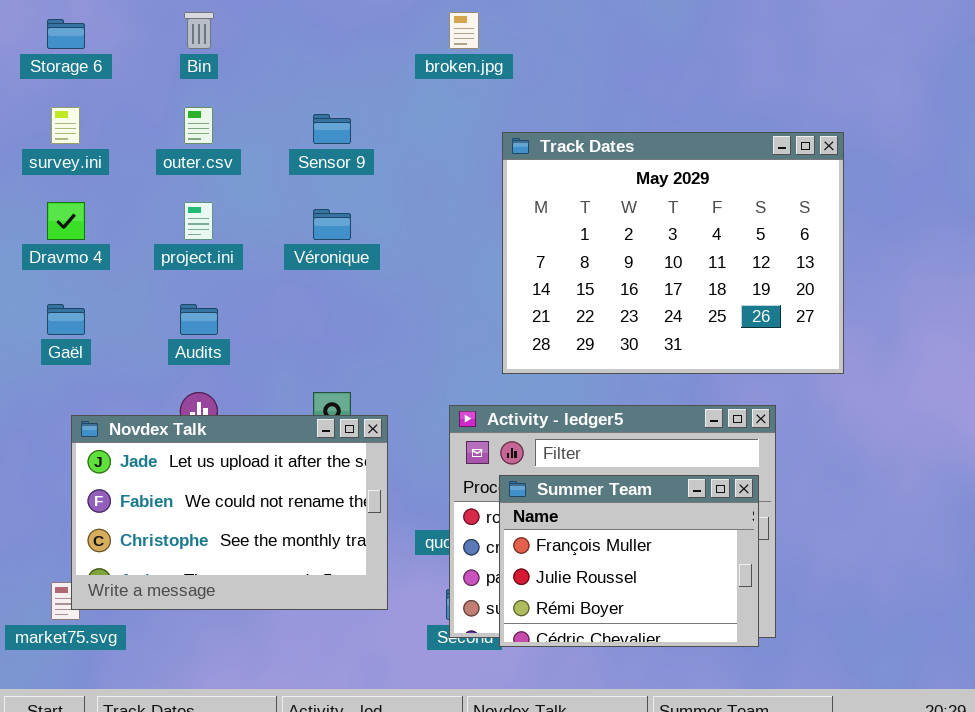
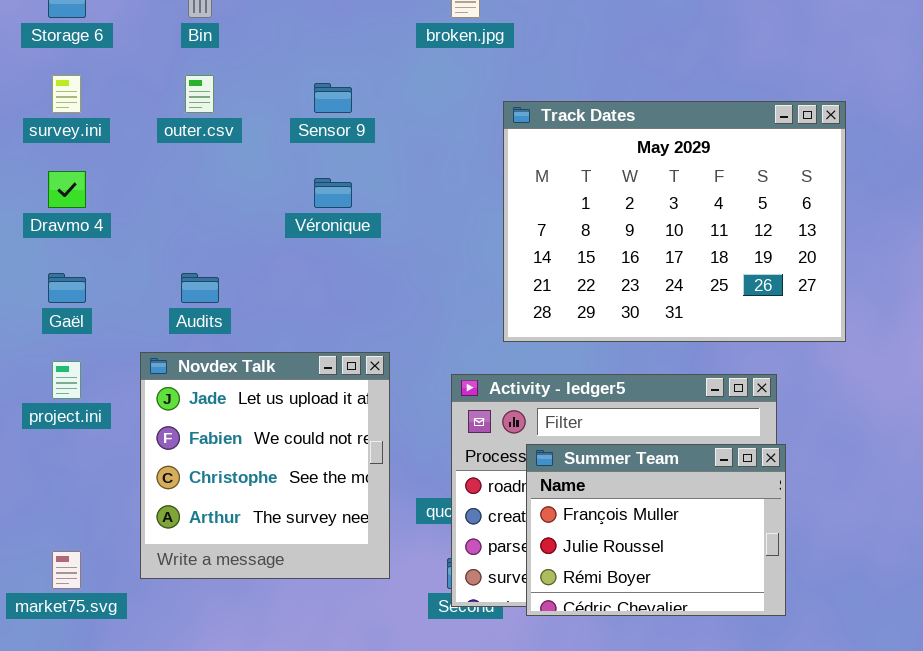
project.ini: [184,202,213,240] -> [52,361,81,399], moved
Novdex Talk: [71,415,388,610] -> [140,352,390,579], resized
Summer Team: [499,475,759,647] -> [526,444,786,616], moved

